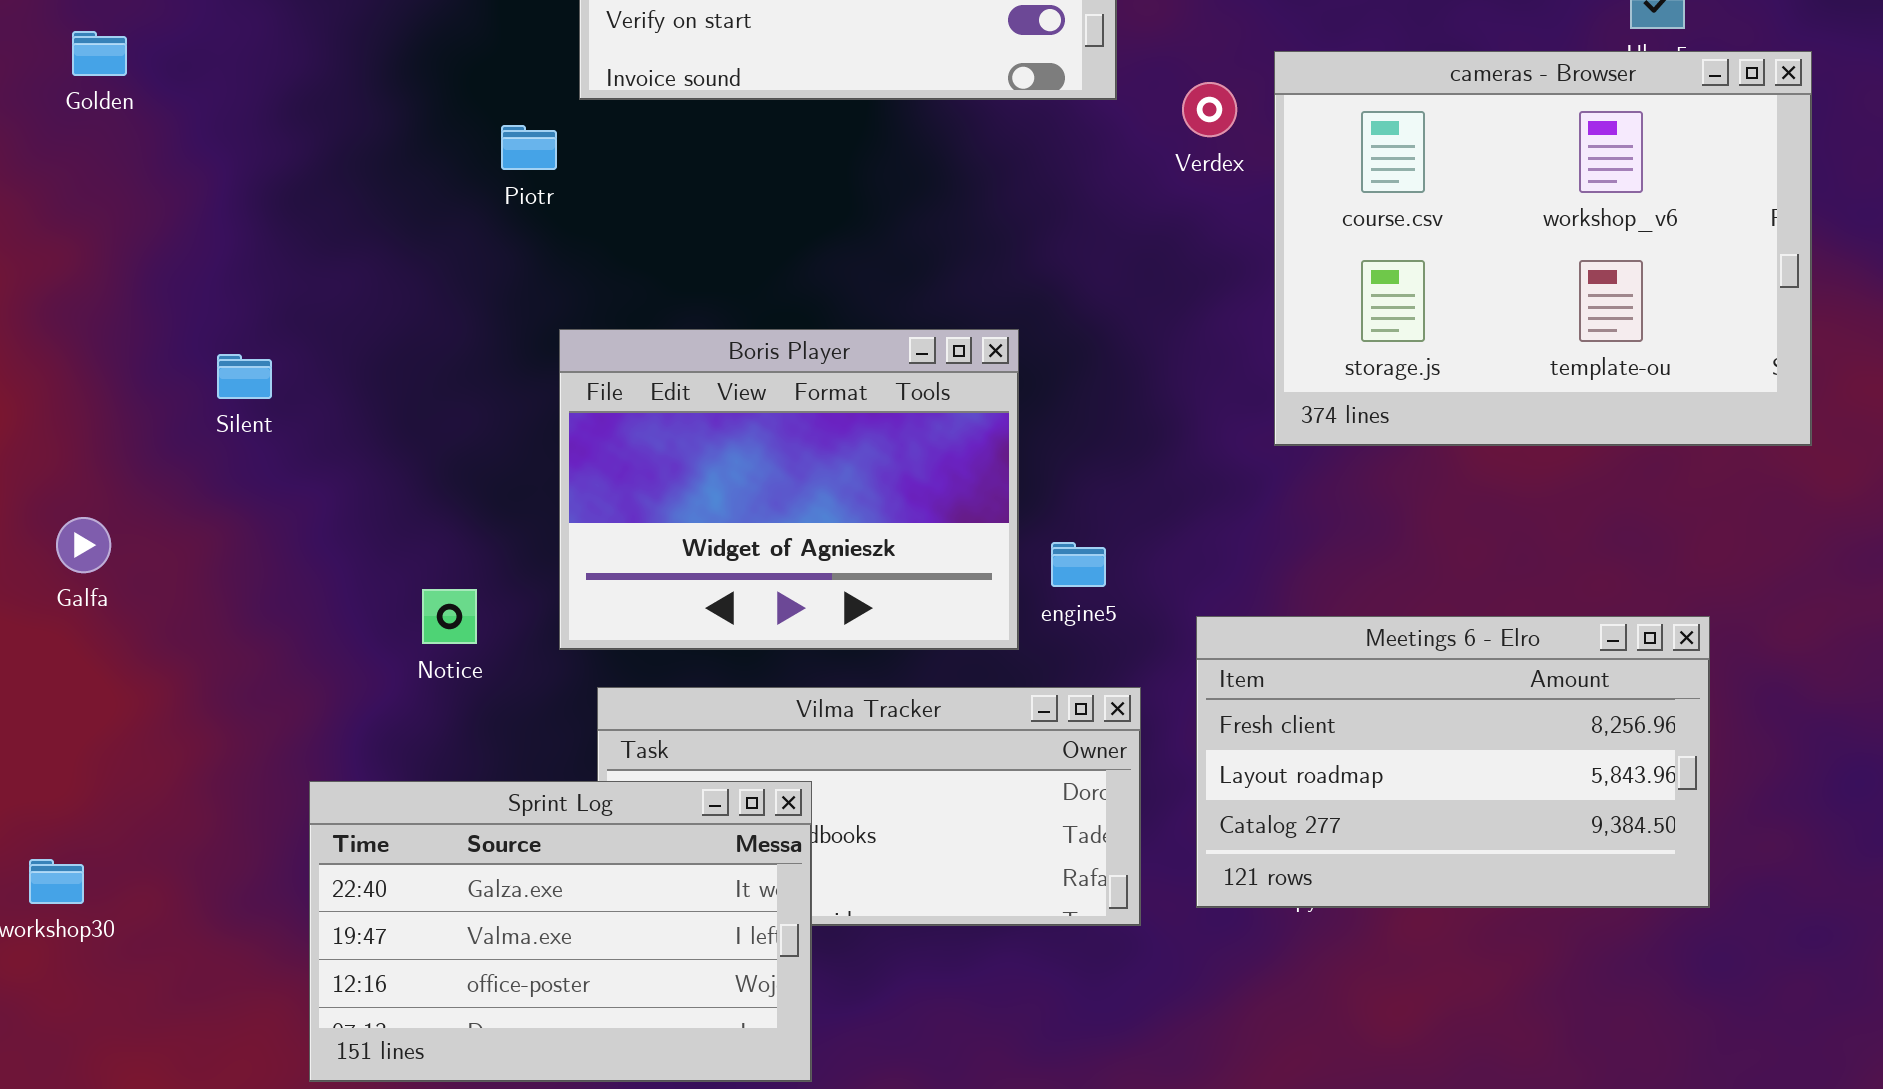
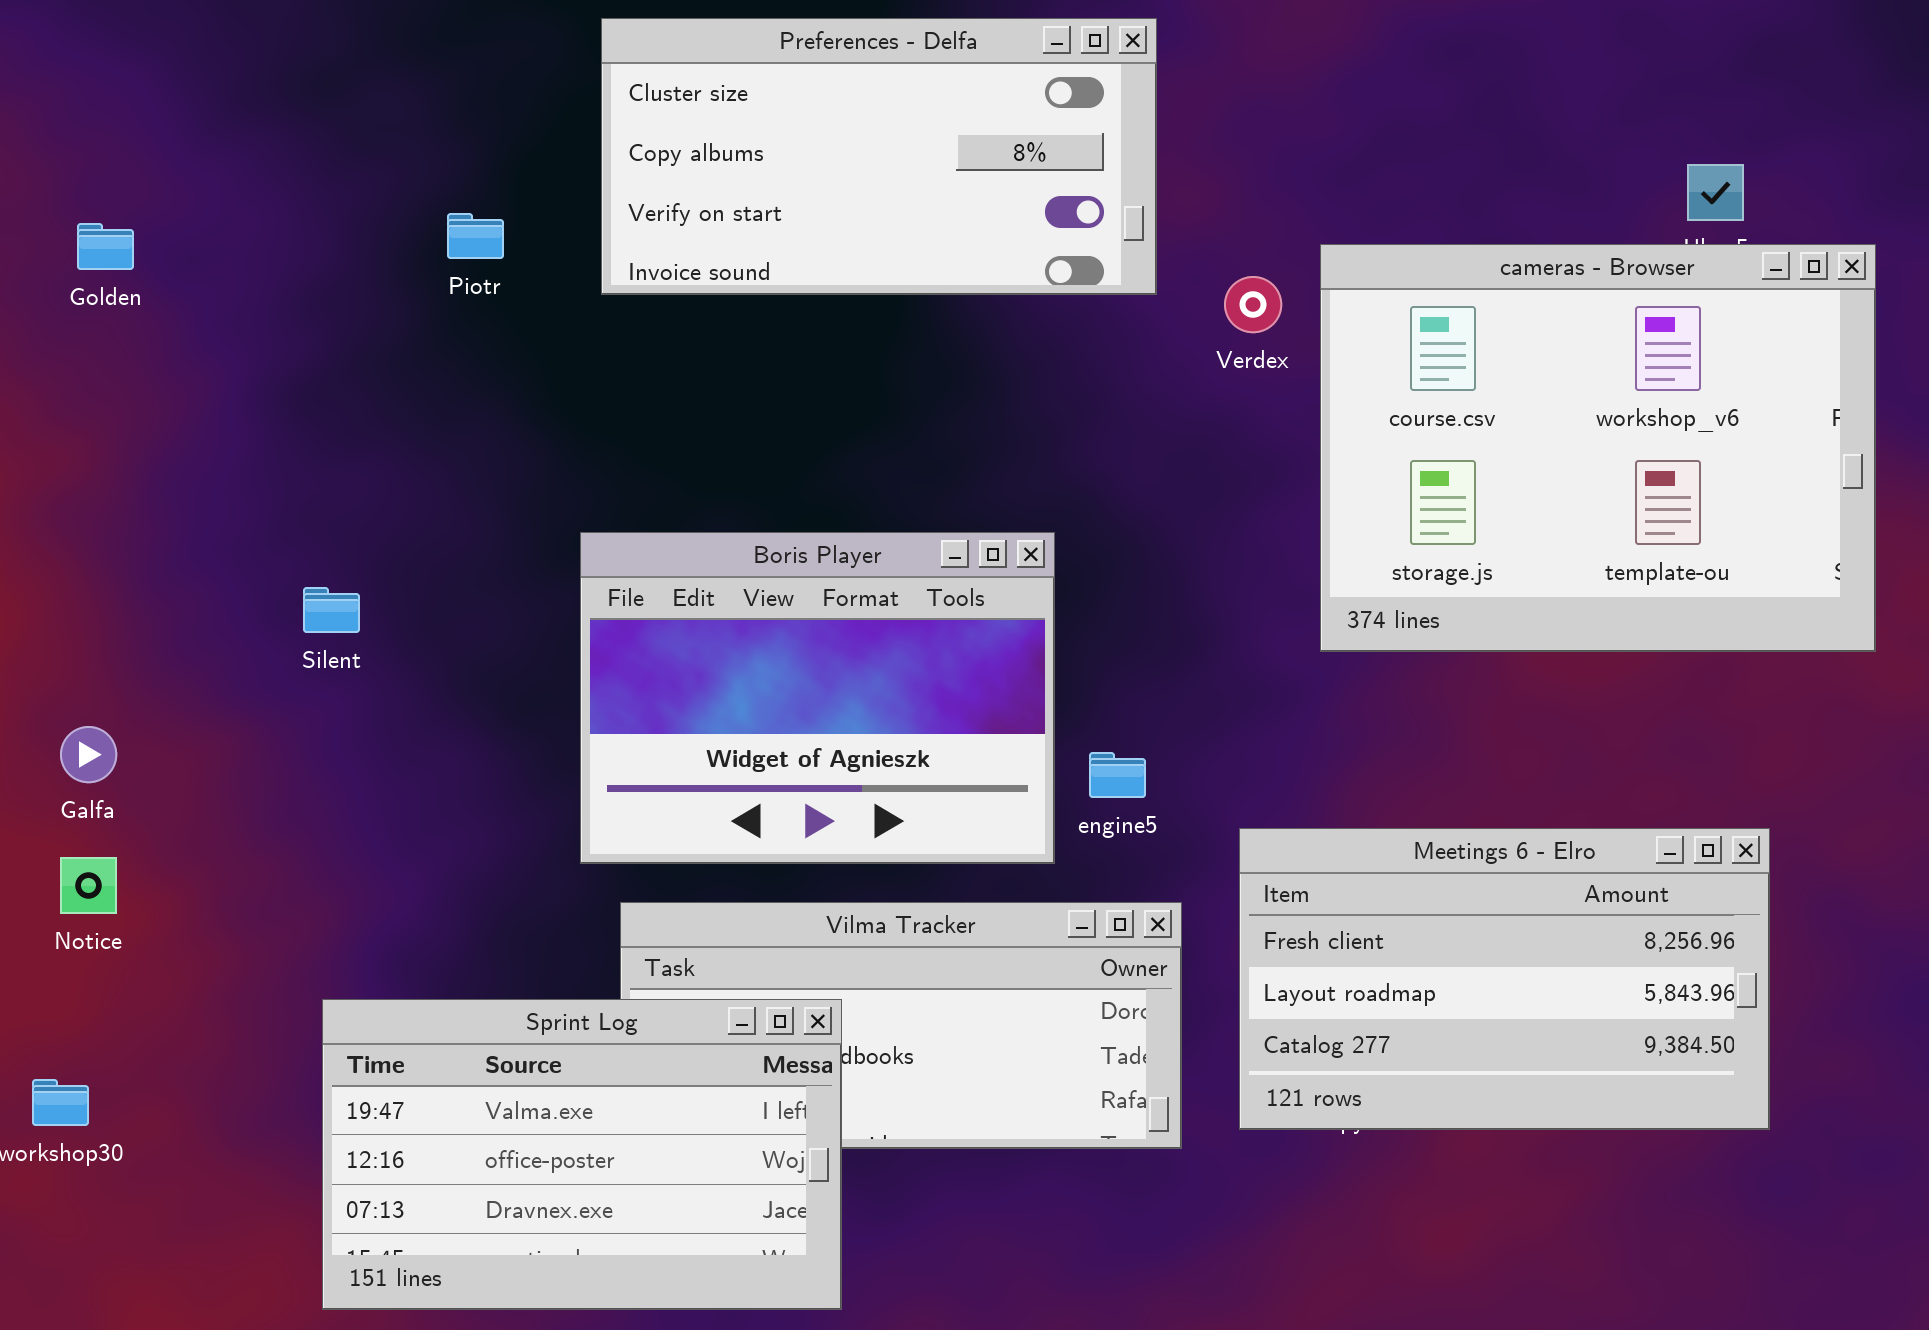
Piotr: [501,125,557,170] -> [447,213,504,259], moved
Silent: [217,354,272,399] -> [303,587,360,633], moved
Notice: [422,589,477,644] -> [60,857,117,914], moved
Sprint Log: [309,781,812,1082] -> [322,999,842,1310], scrolled down 1 row

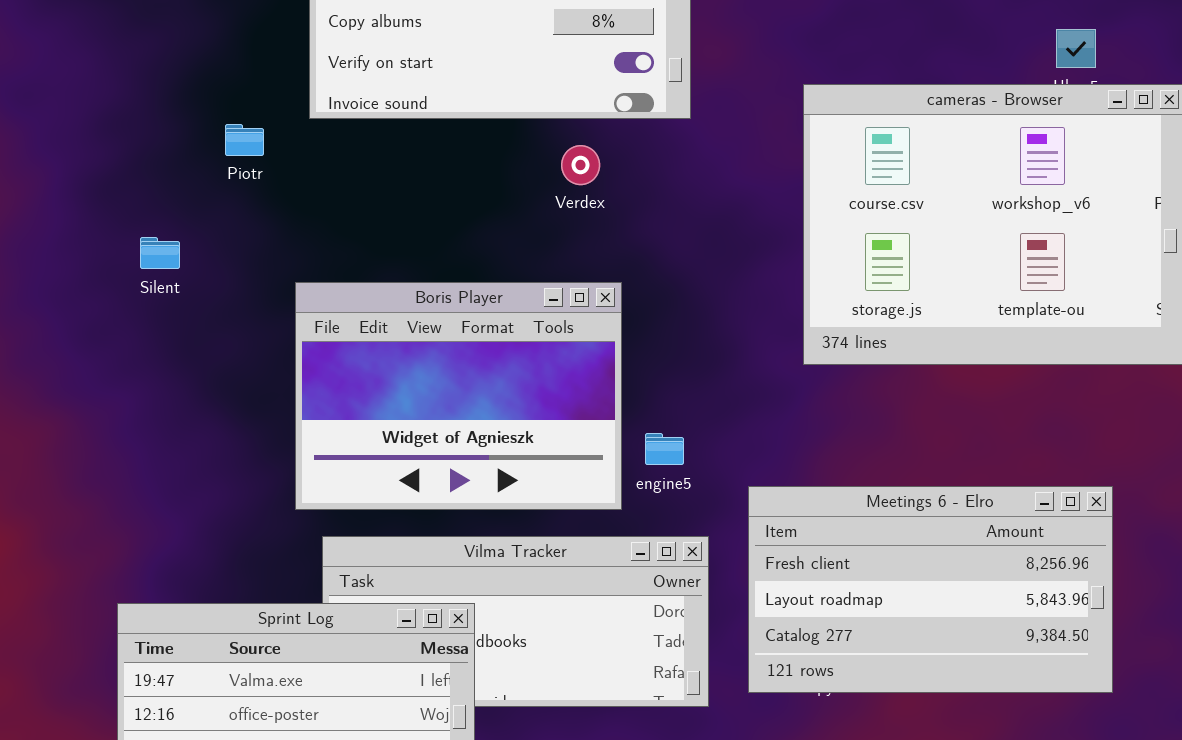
Piotr: [447,213,504,259] -> [225,124,264,156], moved
Verdex: [1224,276,1282,333] -> [561,145,600,185], moved
Silent: [303,587,360,633] -> [140,237,180,269], moved

